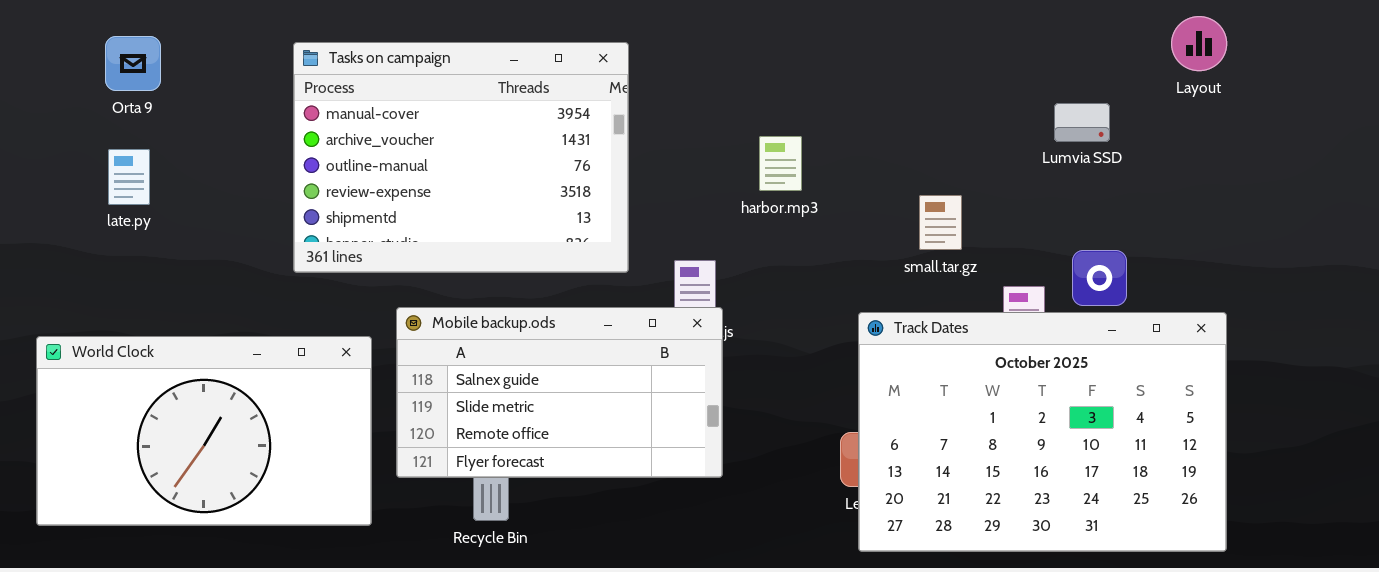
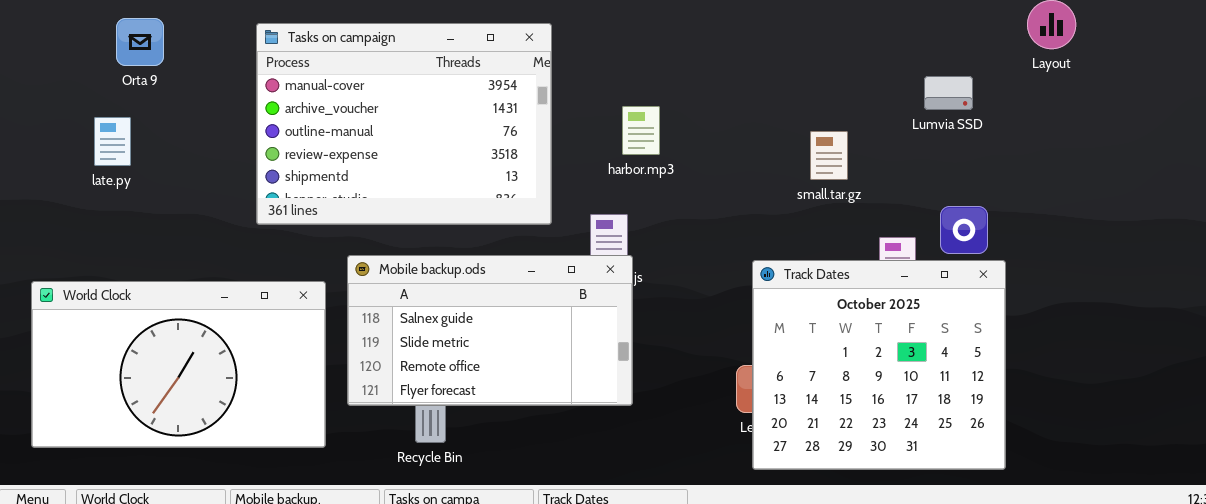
Orta 9: [105,36,161,91] -> [116,18,164,66], moved
harbor.mp3: [759,136,802,191] -> [622,106,660,155], moved
small.tar.gz: [919,195,962,250] -> [810,131,848,180], moved
Track Dates: [858,312,1227,552] -> [752,260,1006,470], resized

